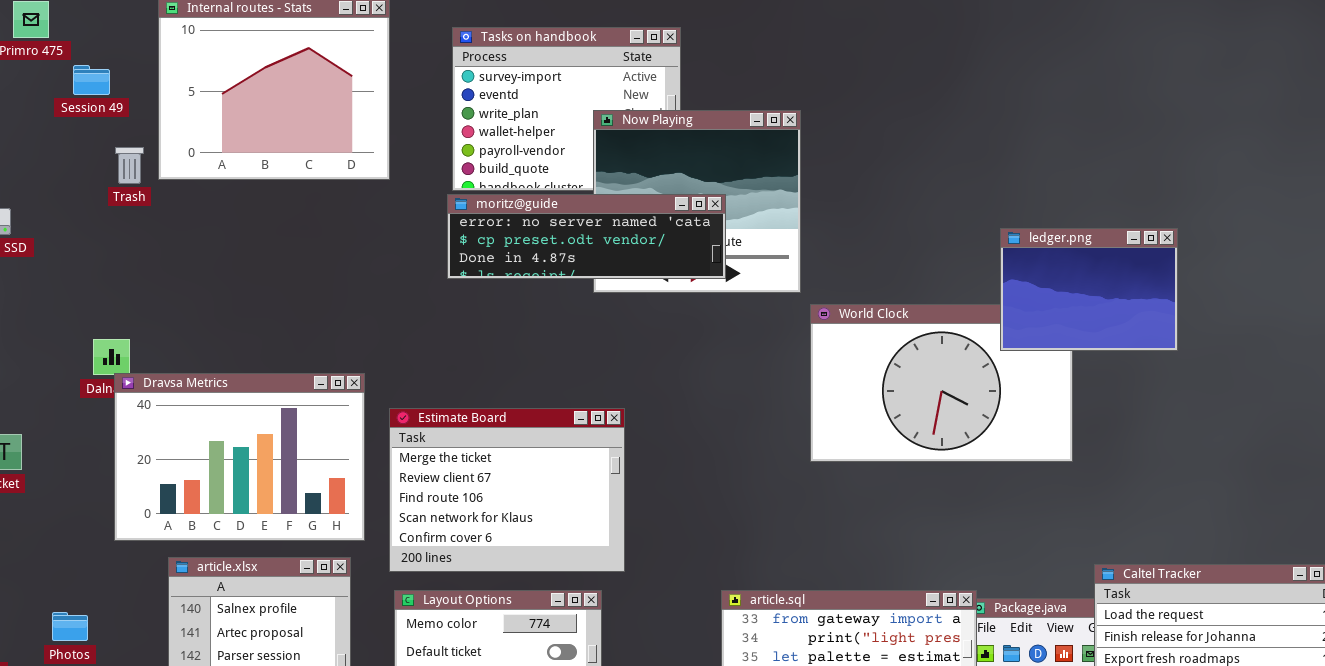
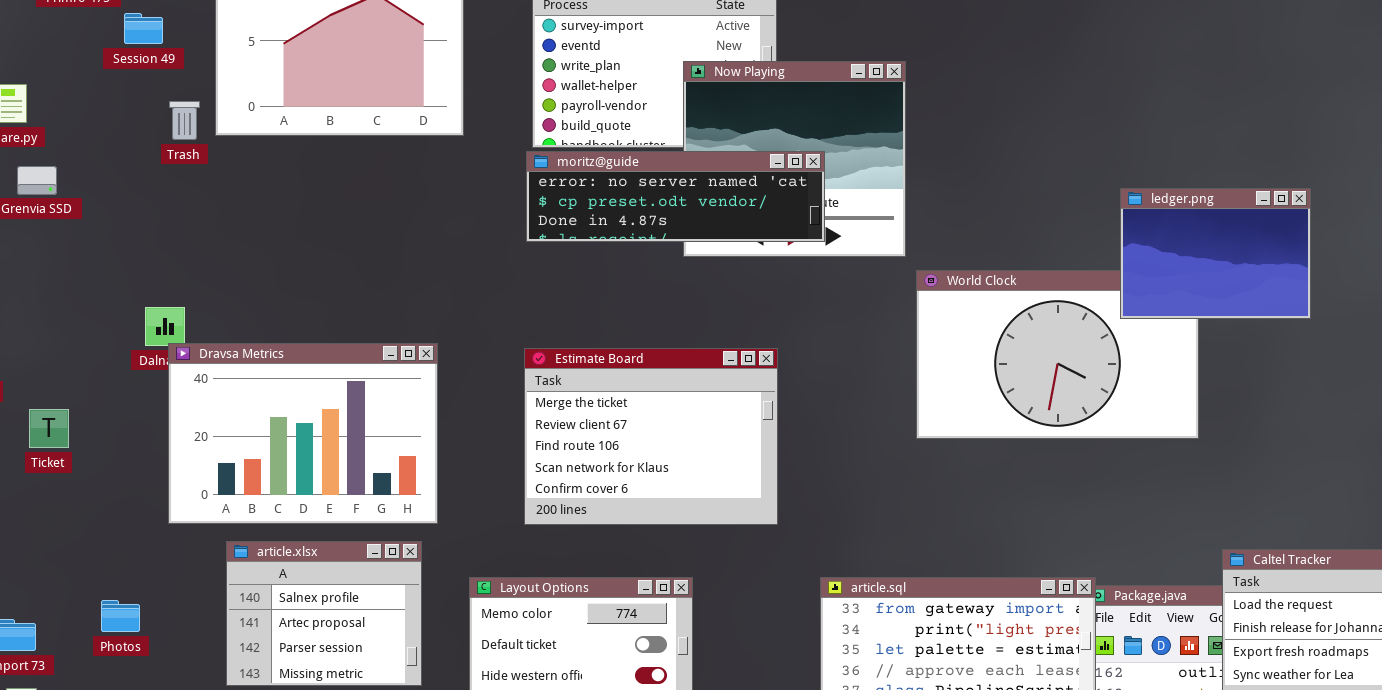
Estimate Board: [389,408,625,572] -> [524,348,778,525], moved

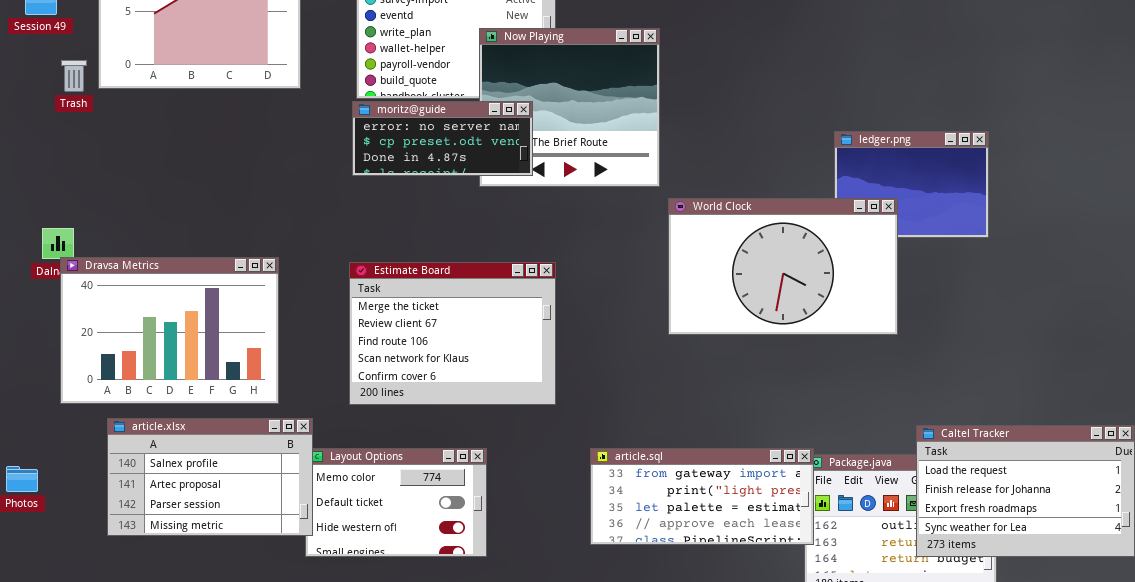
moritz@guide: [526,151,825,242] -> [352,101,533,176], resized
World Clock: [916,270,1199,439] -> [668,198,898,335], raised
article.xlsx: [226,541,422,686] -> [107,418,313,536], resized

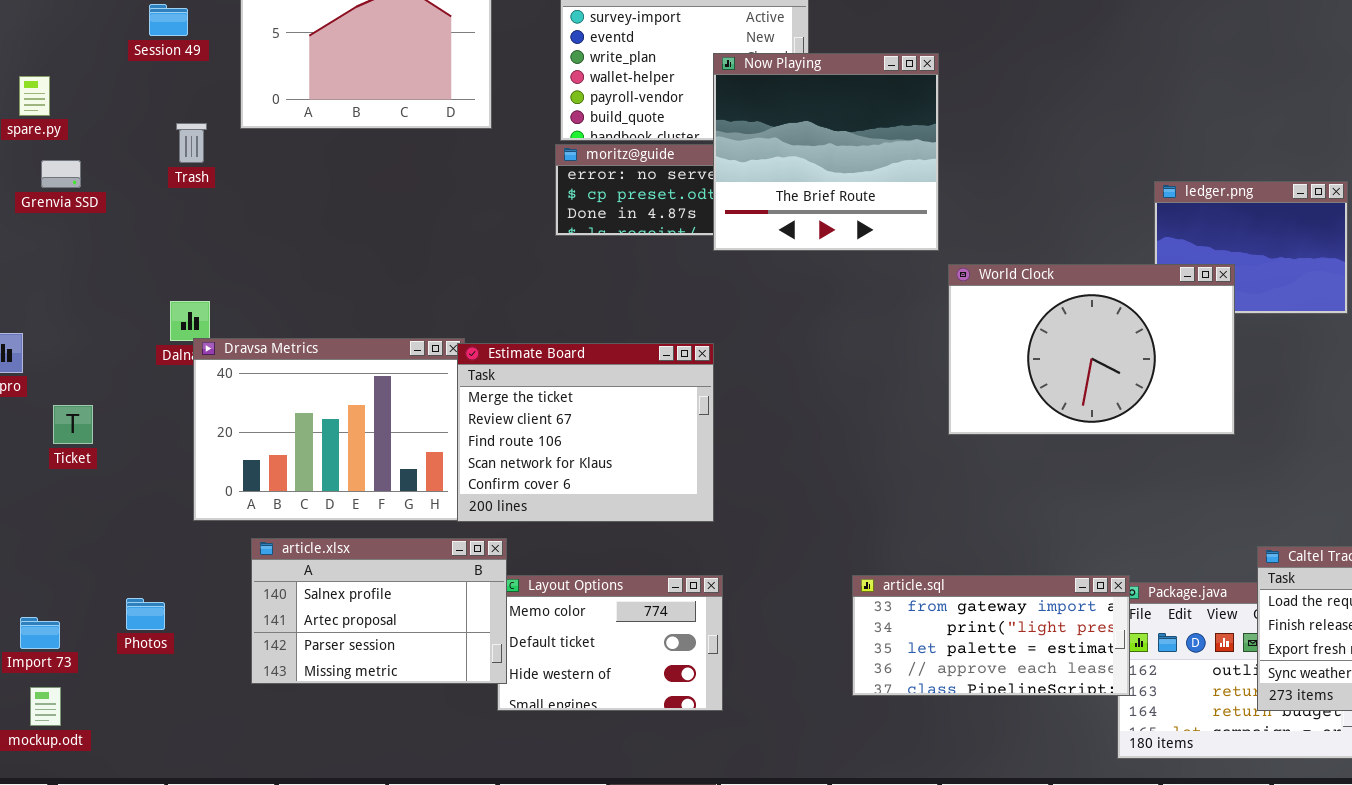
Now Playing: [479,28,660,187] -> [713,53,939,251], raised
Trash: [61,60,87,92] -> [176,123,207,163], moved
Estimate Board: [349,262,556,405] -> [457,343,714,522], moved

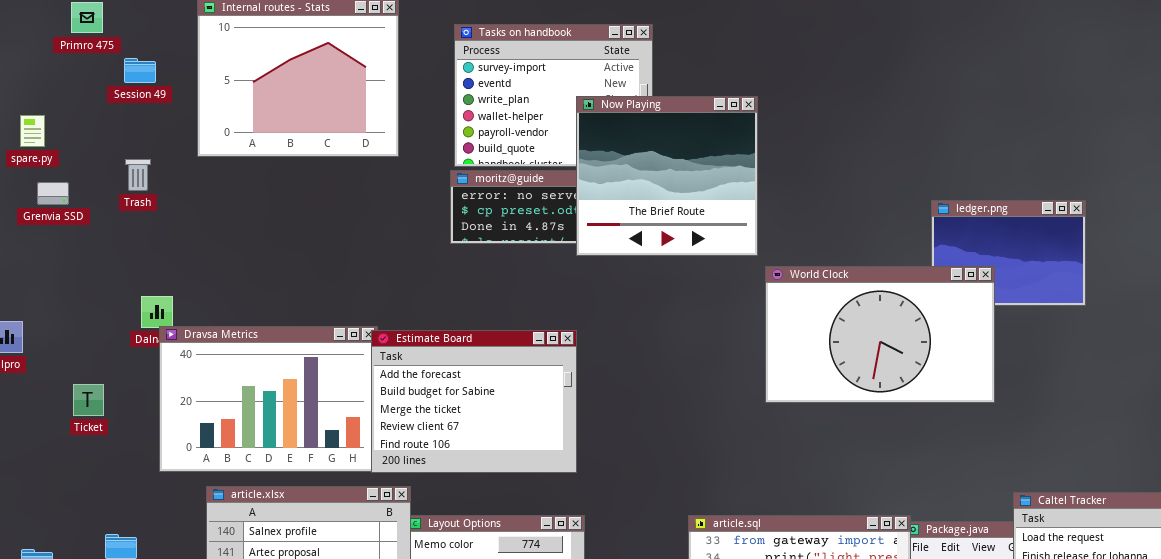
Trash: [176,123,207,163] -> [125,159,151,191], moved
Estimate Board: [457,343,714,522] -> [371,330,577,473], scrolled up 2 rows
Ticket: [53,405,93,444] -> [73,384,104,416], moved

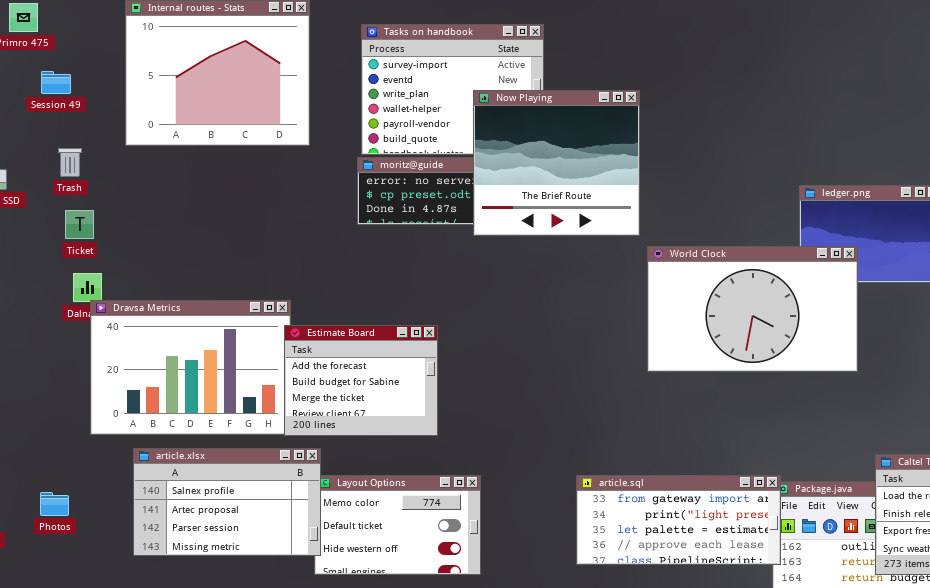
Session 49: [124,58,156,83] -> [41,71,71,94], moved
Estimate Board: [371,330,577,473] -> [284,325,438,436], resized
Ticket: [73,384,104,416] -> [65,210,94,239], moved

